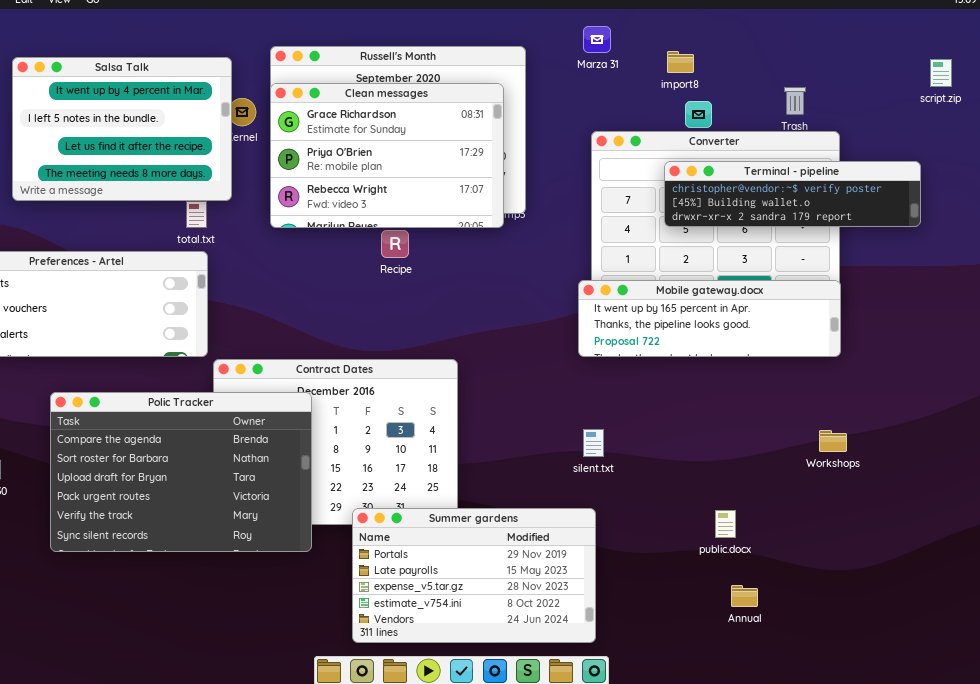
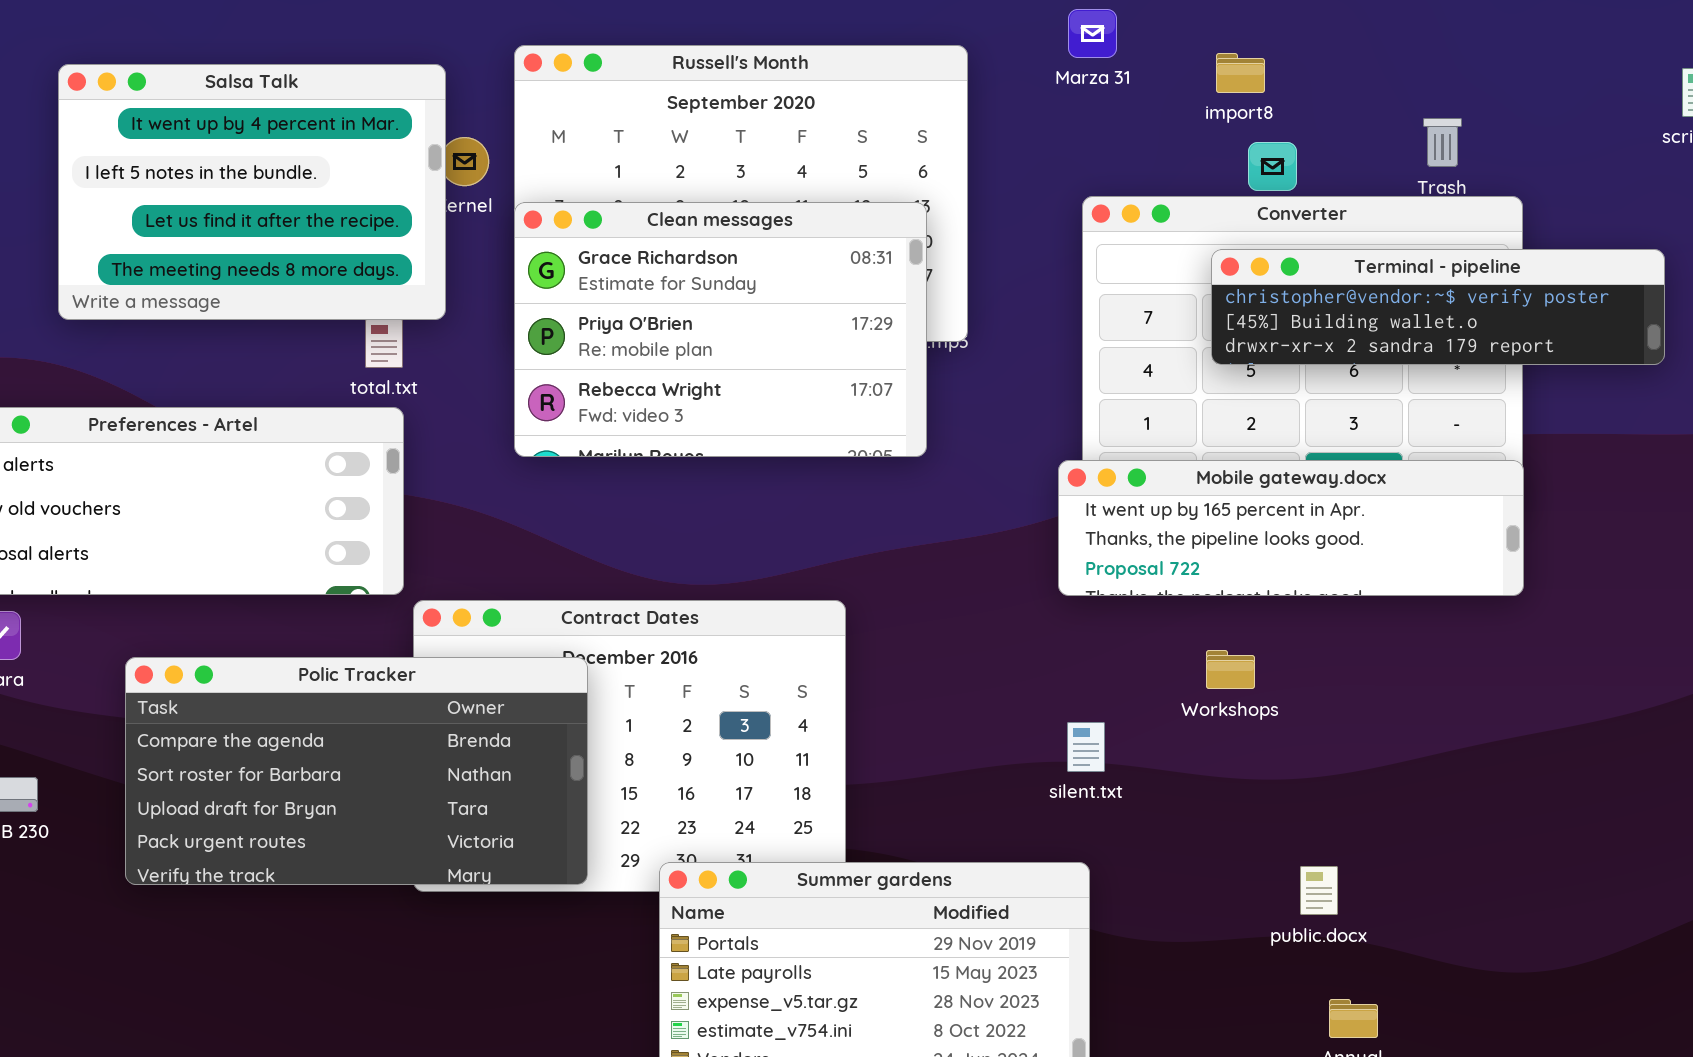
Clean messages: [270,83,504,228] -> [514,202,927,457], moved
Polic Tracker: [50,392,312,552] -> [125,657,588,885], resized
Workshops: [819,430,847,452] -> [1206,650,1255,689], moved

